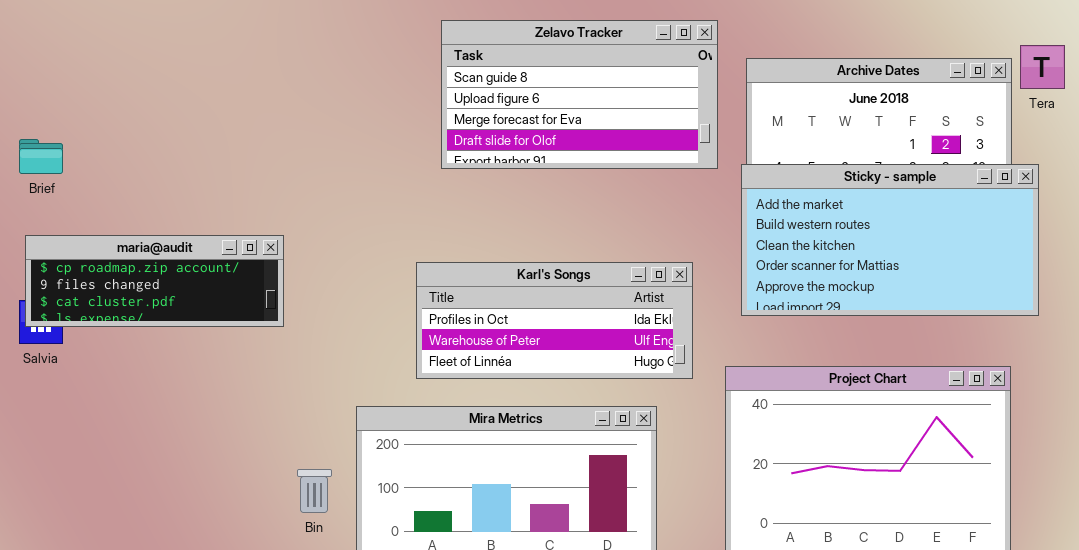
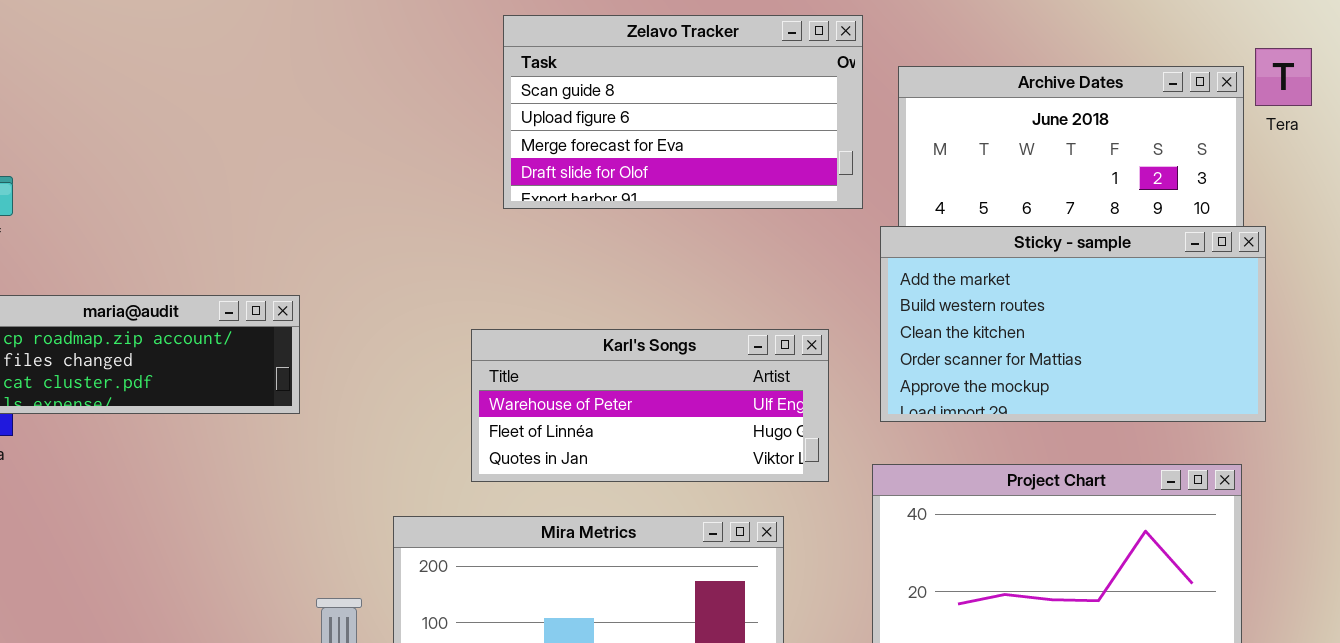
Sticky - sample: [741,164,1039,316] -> [880,226,1266,422], moved
Karl's Songs: [416,262,693,379] -> [471,329,829,482], scrolled down 1 row

